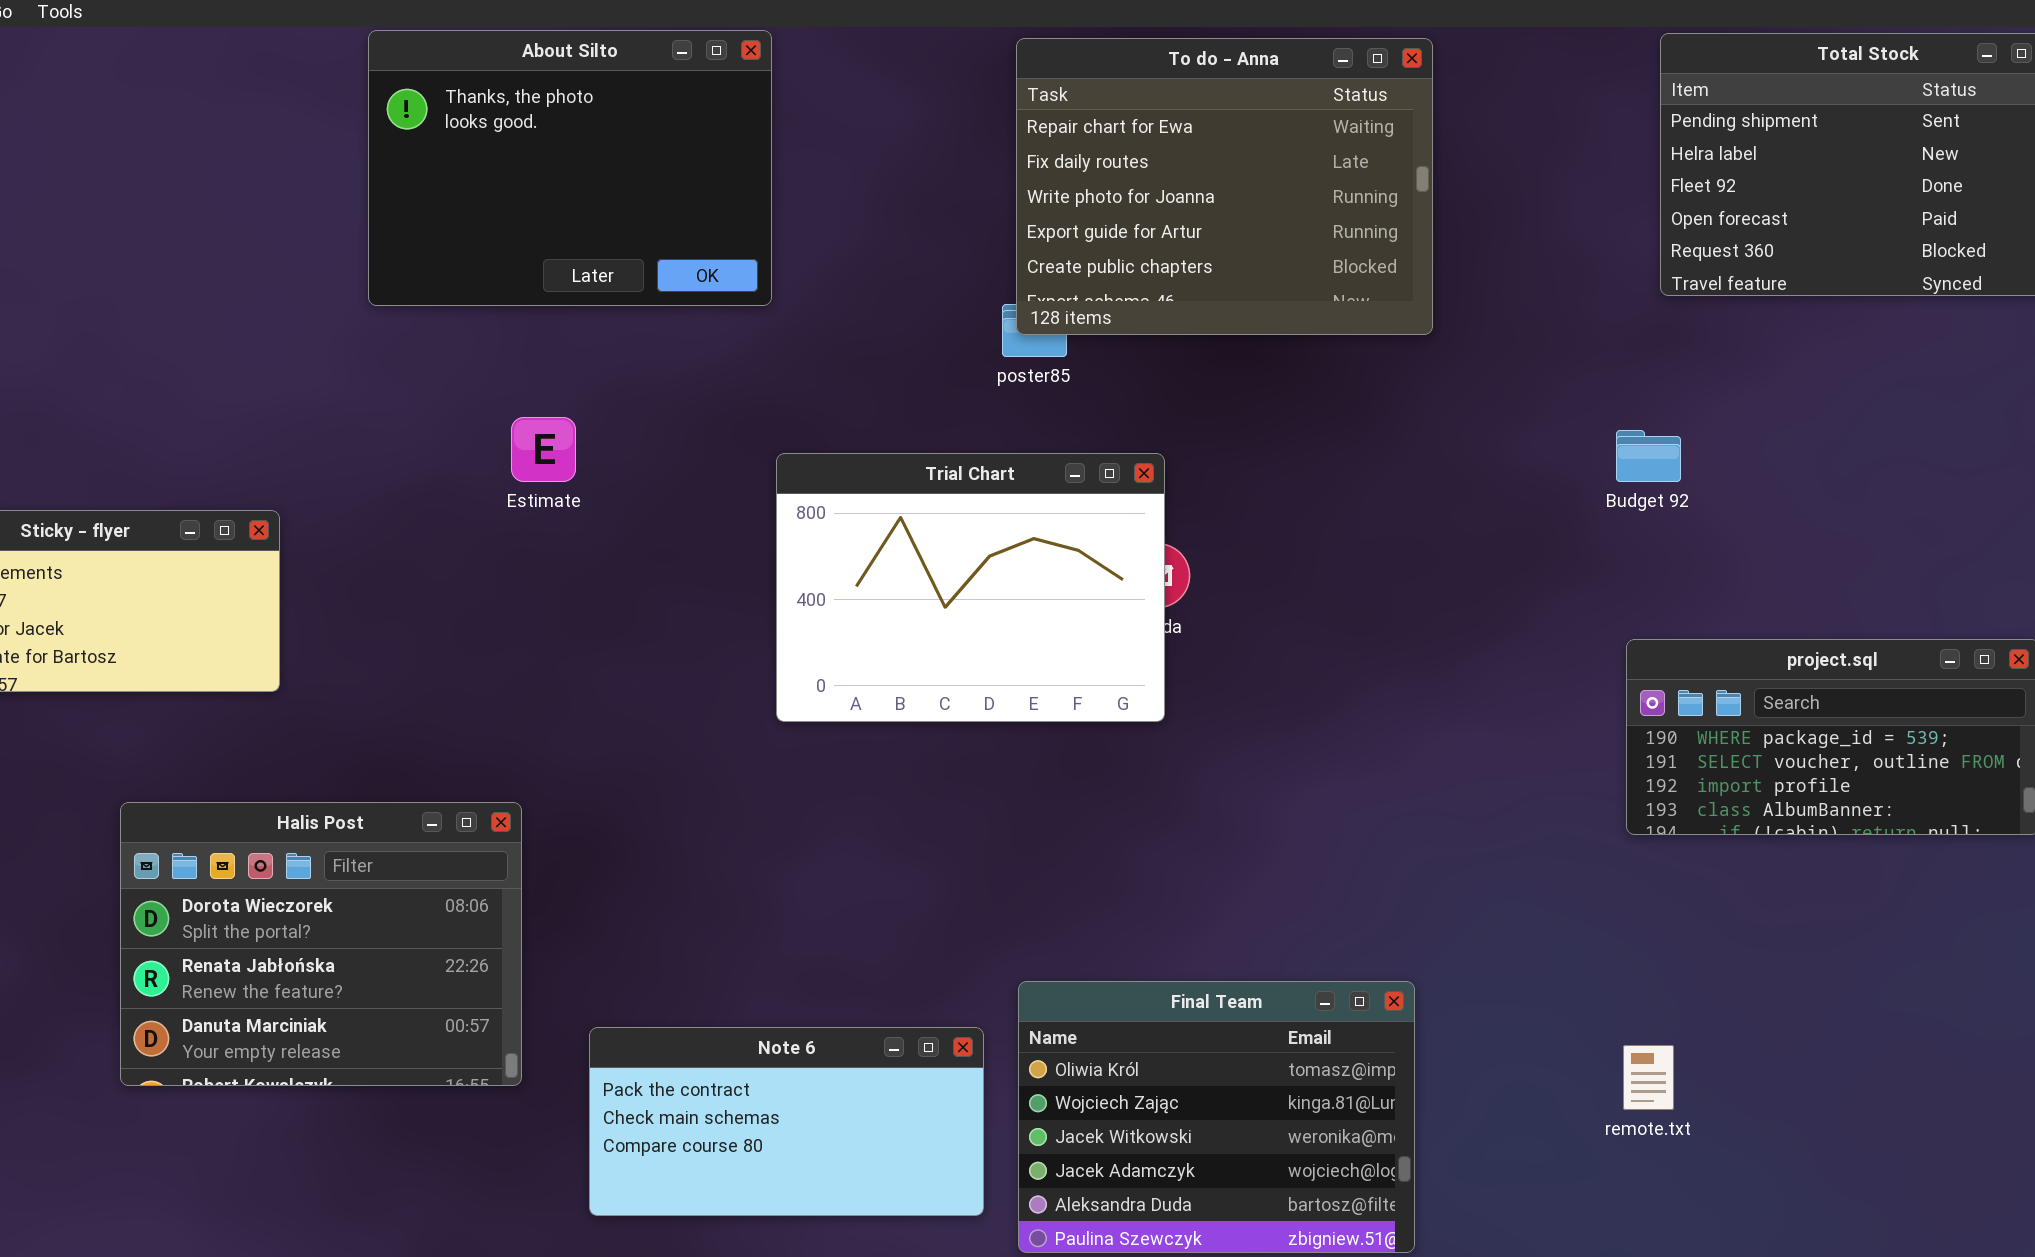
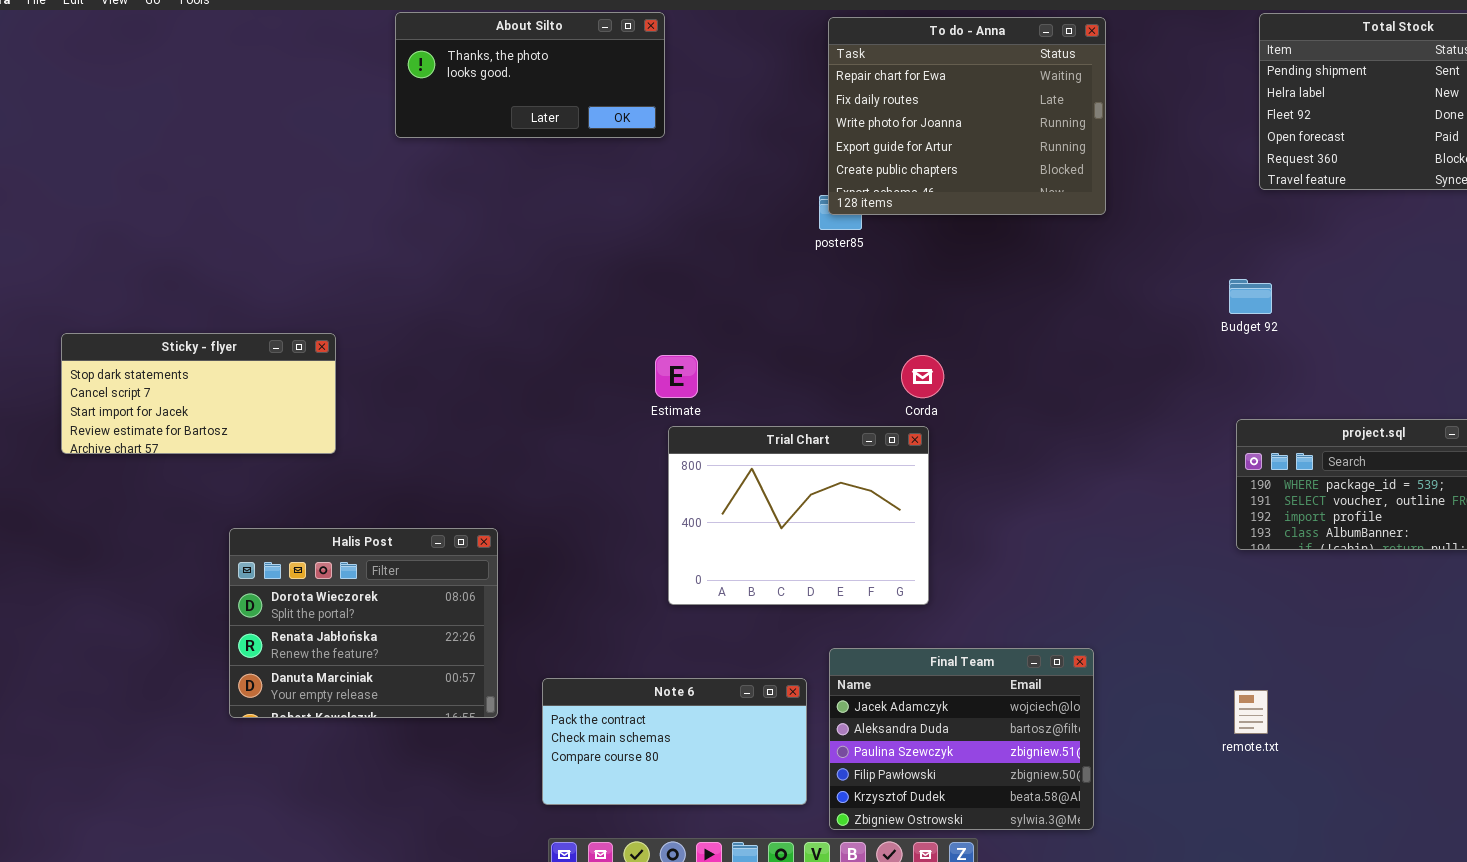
About Silto: [368,30,772,306] -> [395,12,665,138], resized
Estimate: [511,417,576,482] -> [655,355,698,398], moved
Trial Chart: [776,453,1165,722] -> [668,426,929,605], moved
Final Team: [1018,981,1415,1253] -> [829,648,1094,830], scrolled down 3 rows

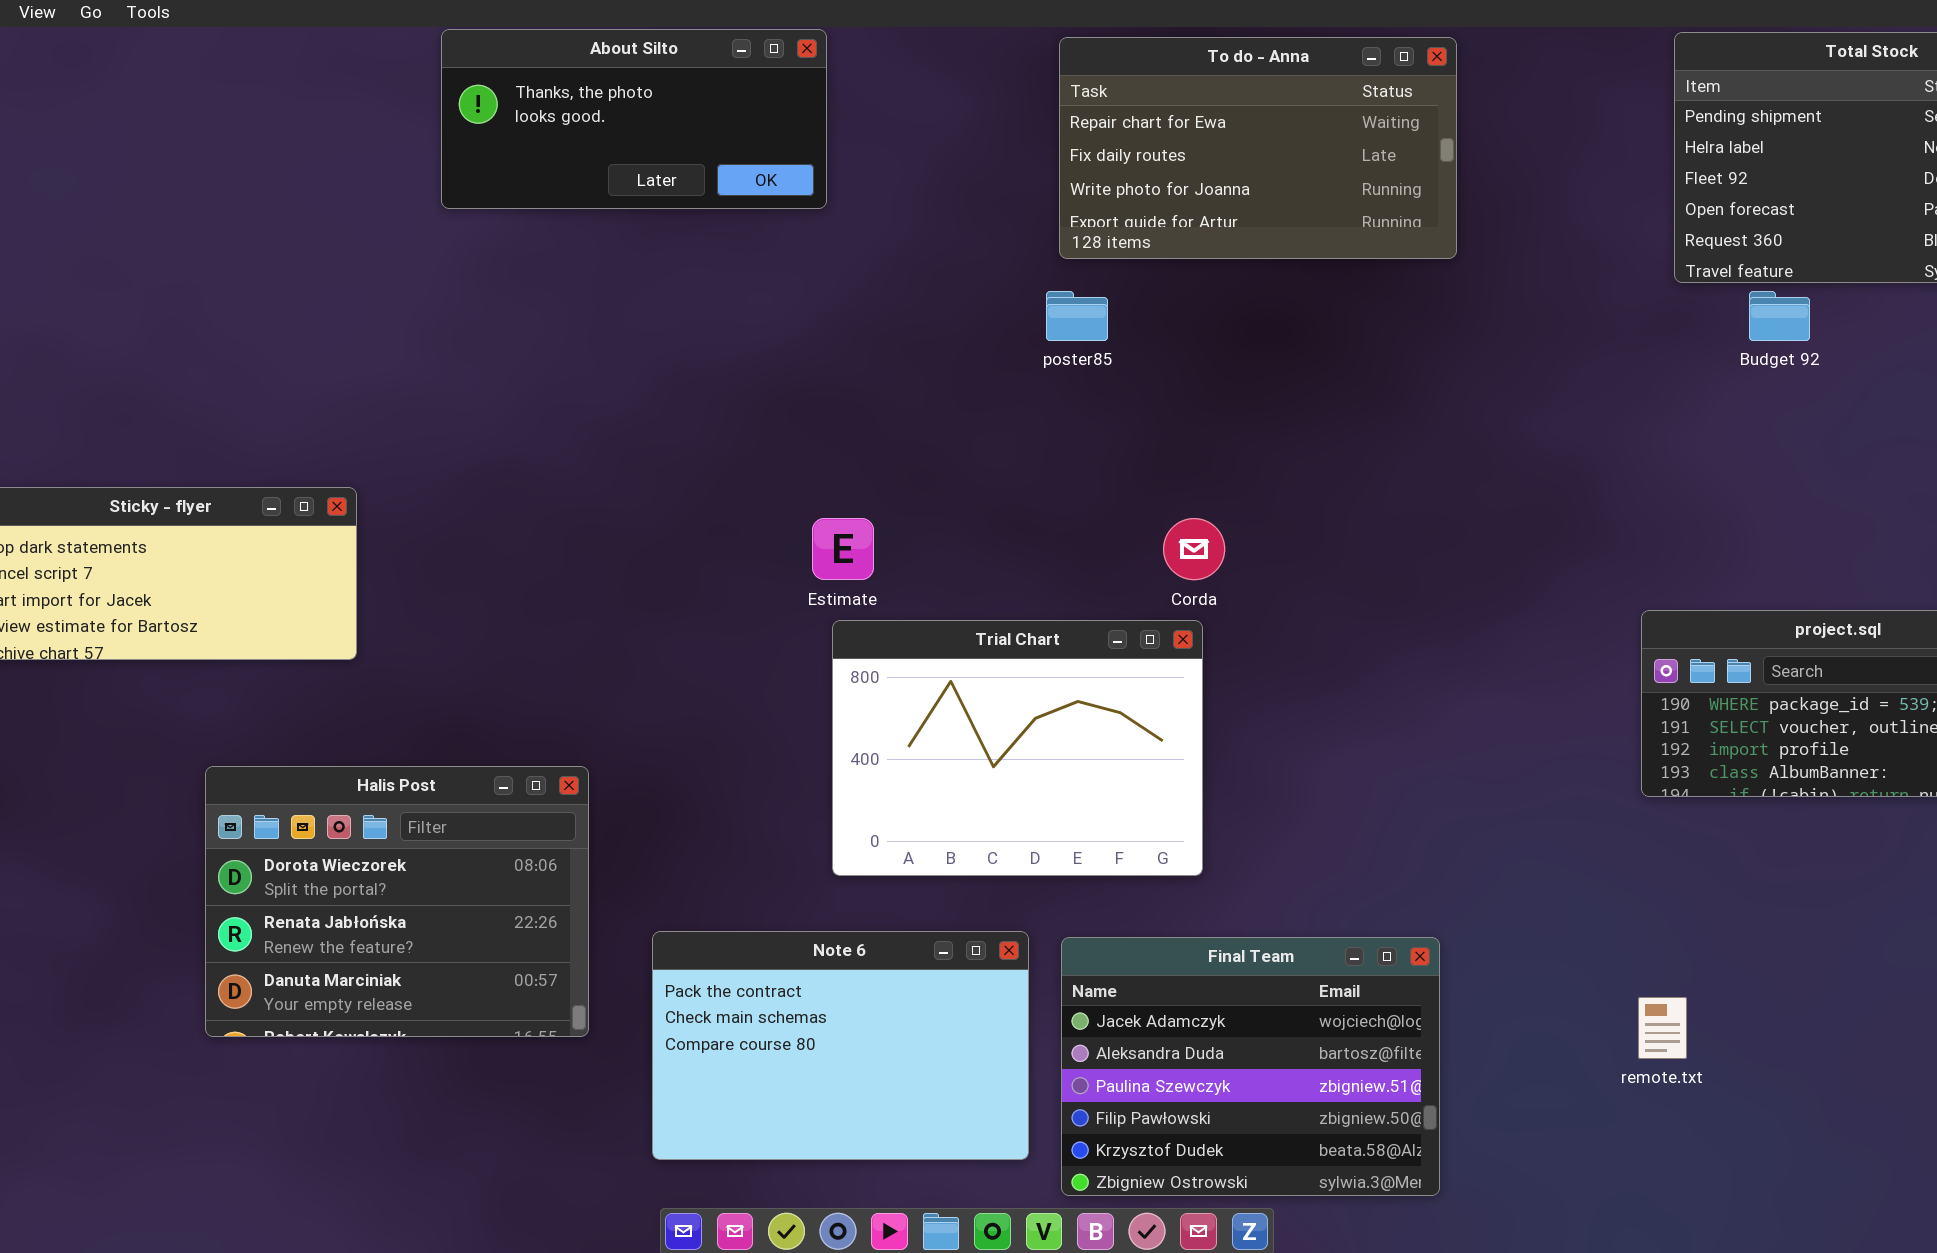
To do - Anna: [828,17,1106,215] -> [1059,37,1457,259], resized
Budget 92: [1229,279,1272,314] -> [1749,291,1810,341], moved
Note 6: [542,678,807,805] -> [652,931,1029,1160], resized

